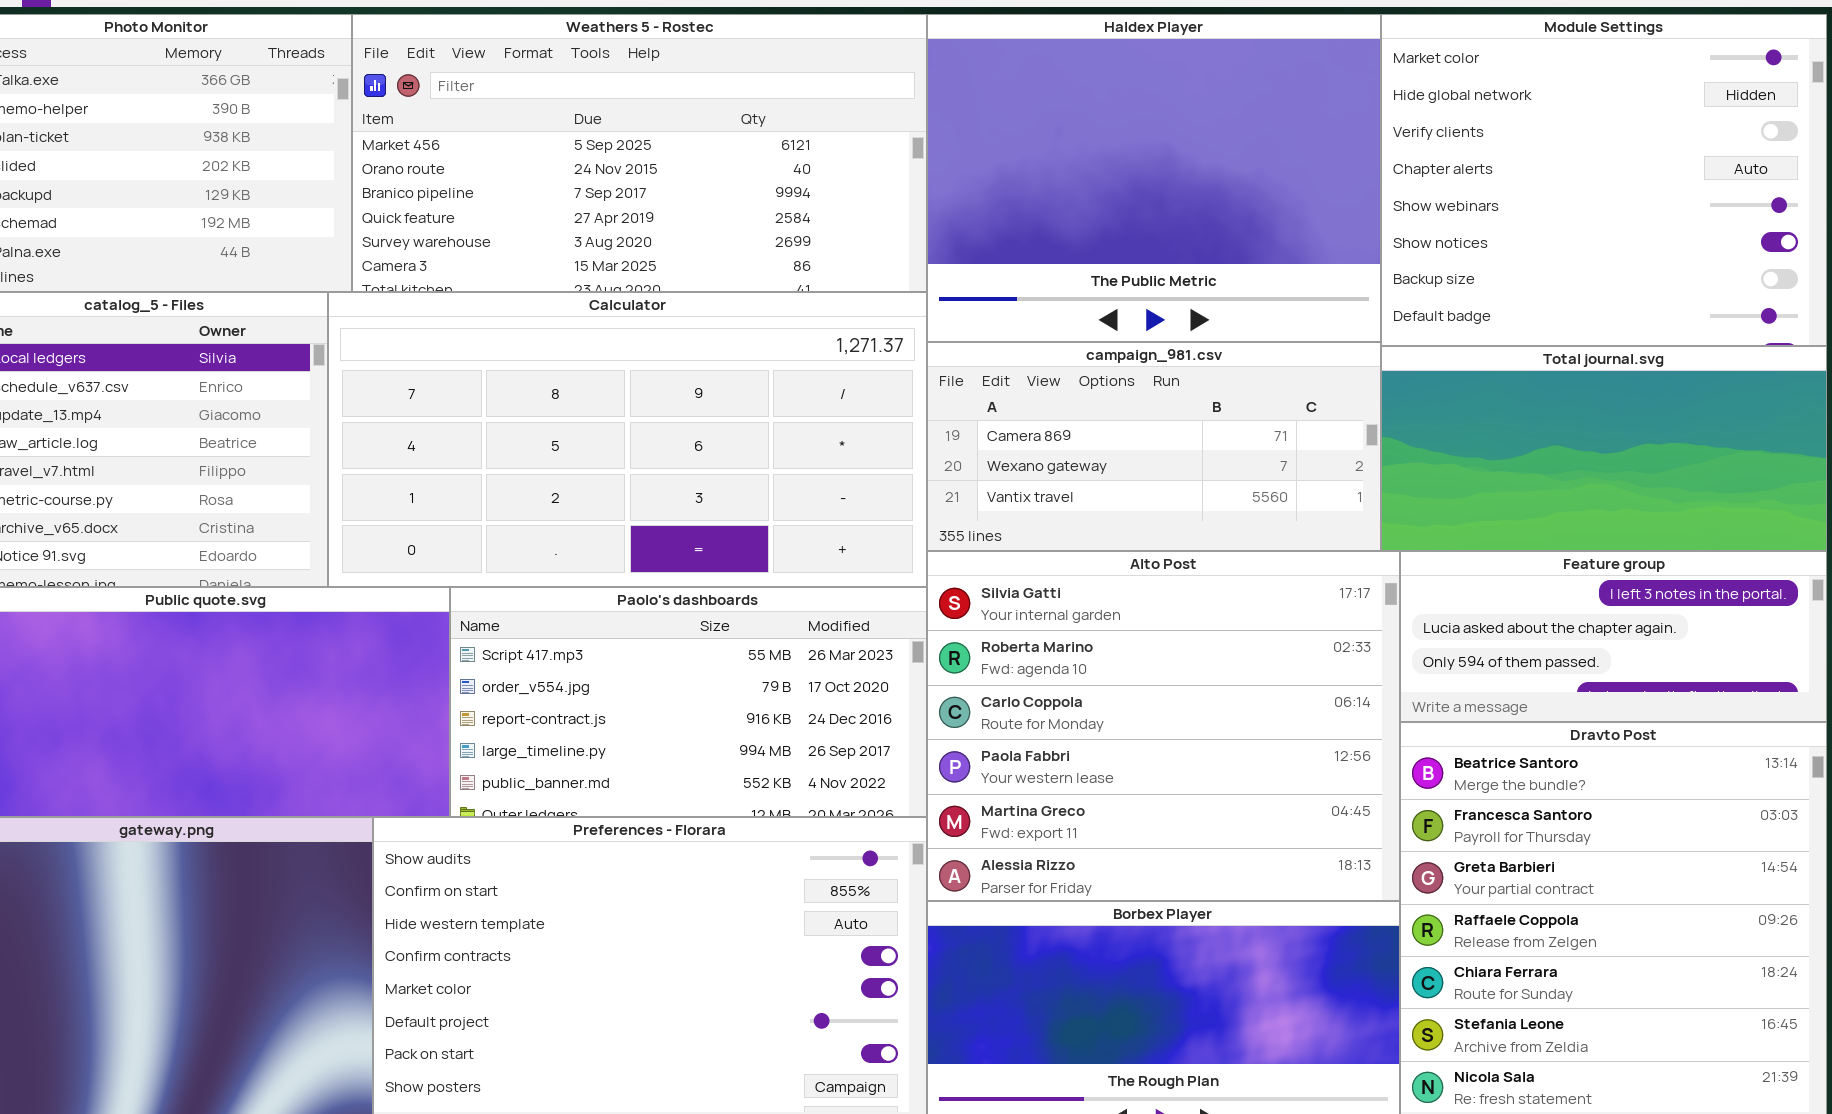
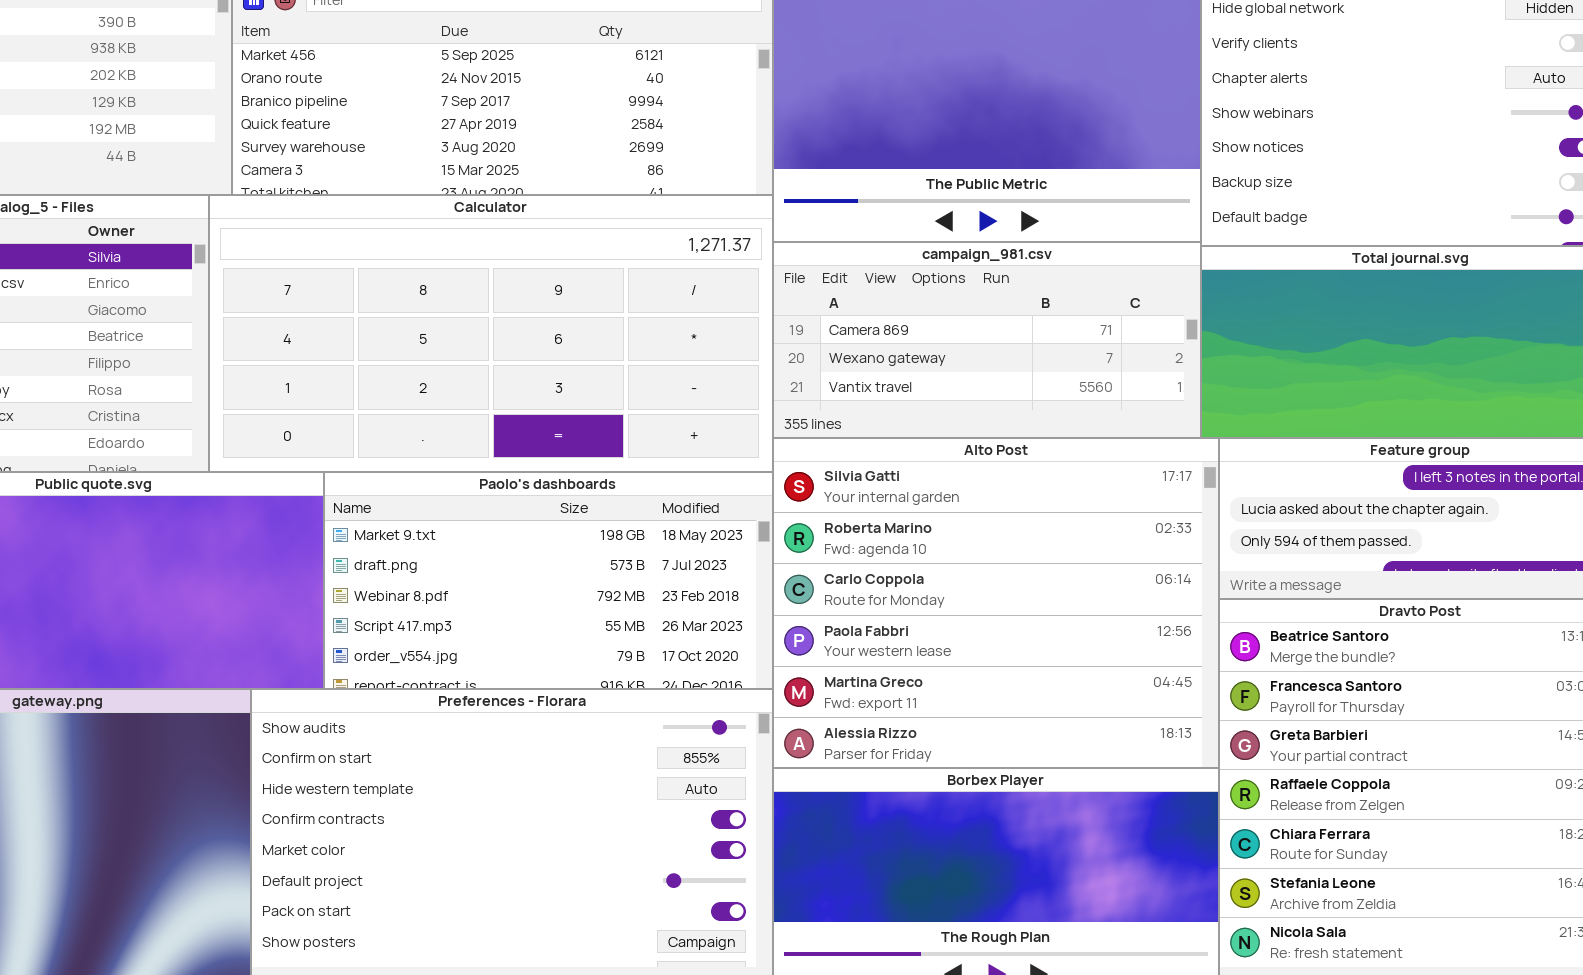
Paolo's dashboards: [450,587,927,817] -> [324,472,773,689], scrolled up 3 rows

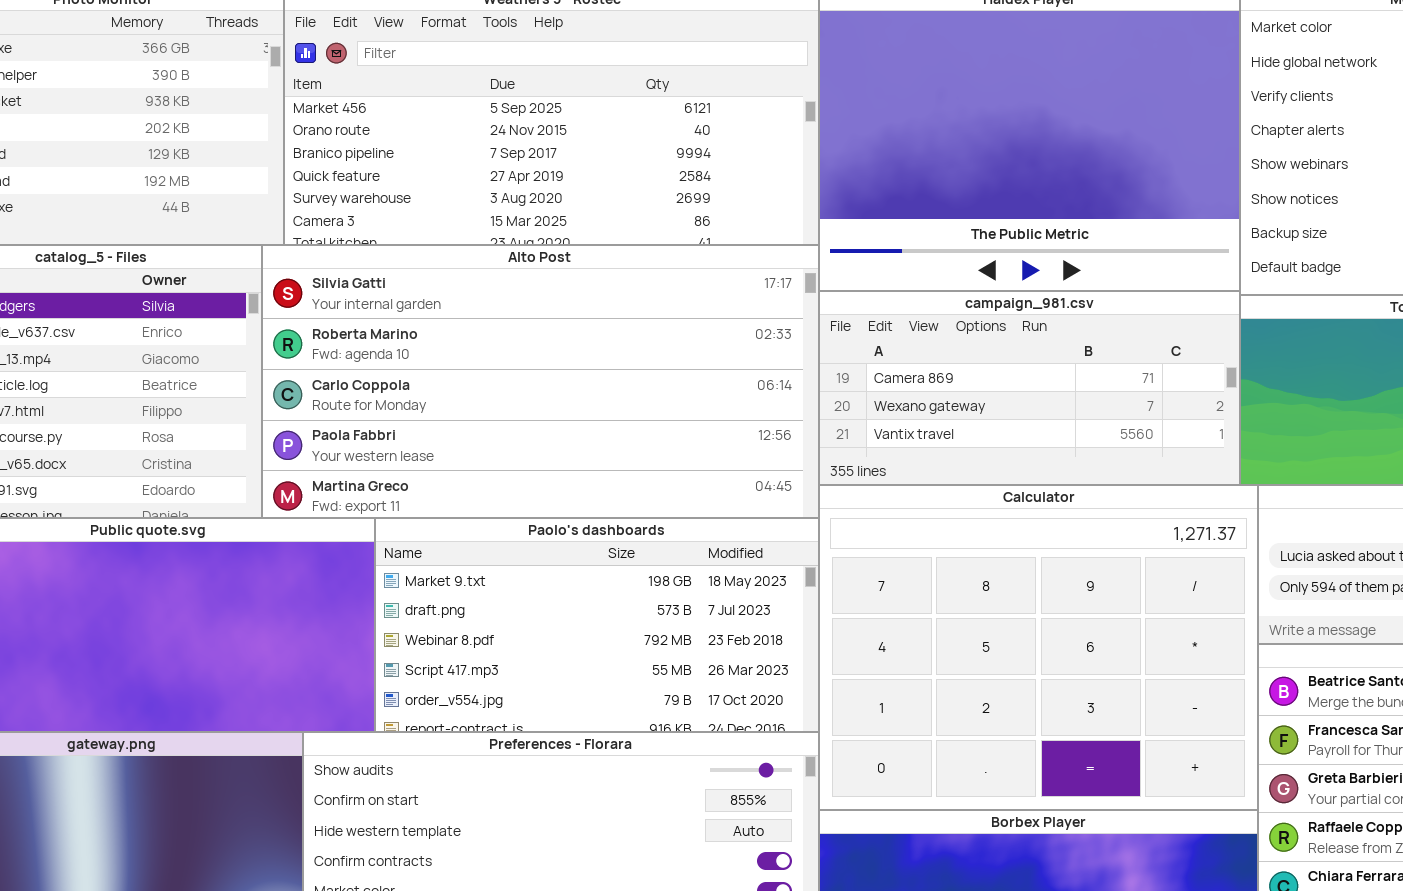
Calculator: [209,195,773,472] -> [819,485,1258,810], moved, resized
Alto Post: [773,438,1219,768] -> [262,245,819,518], moved, resized

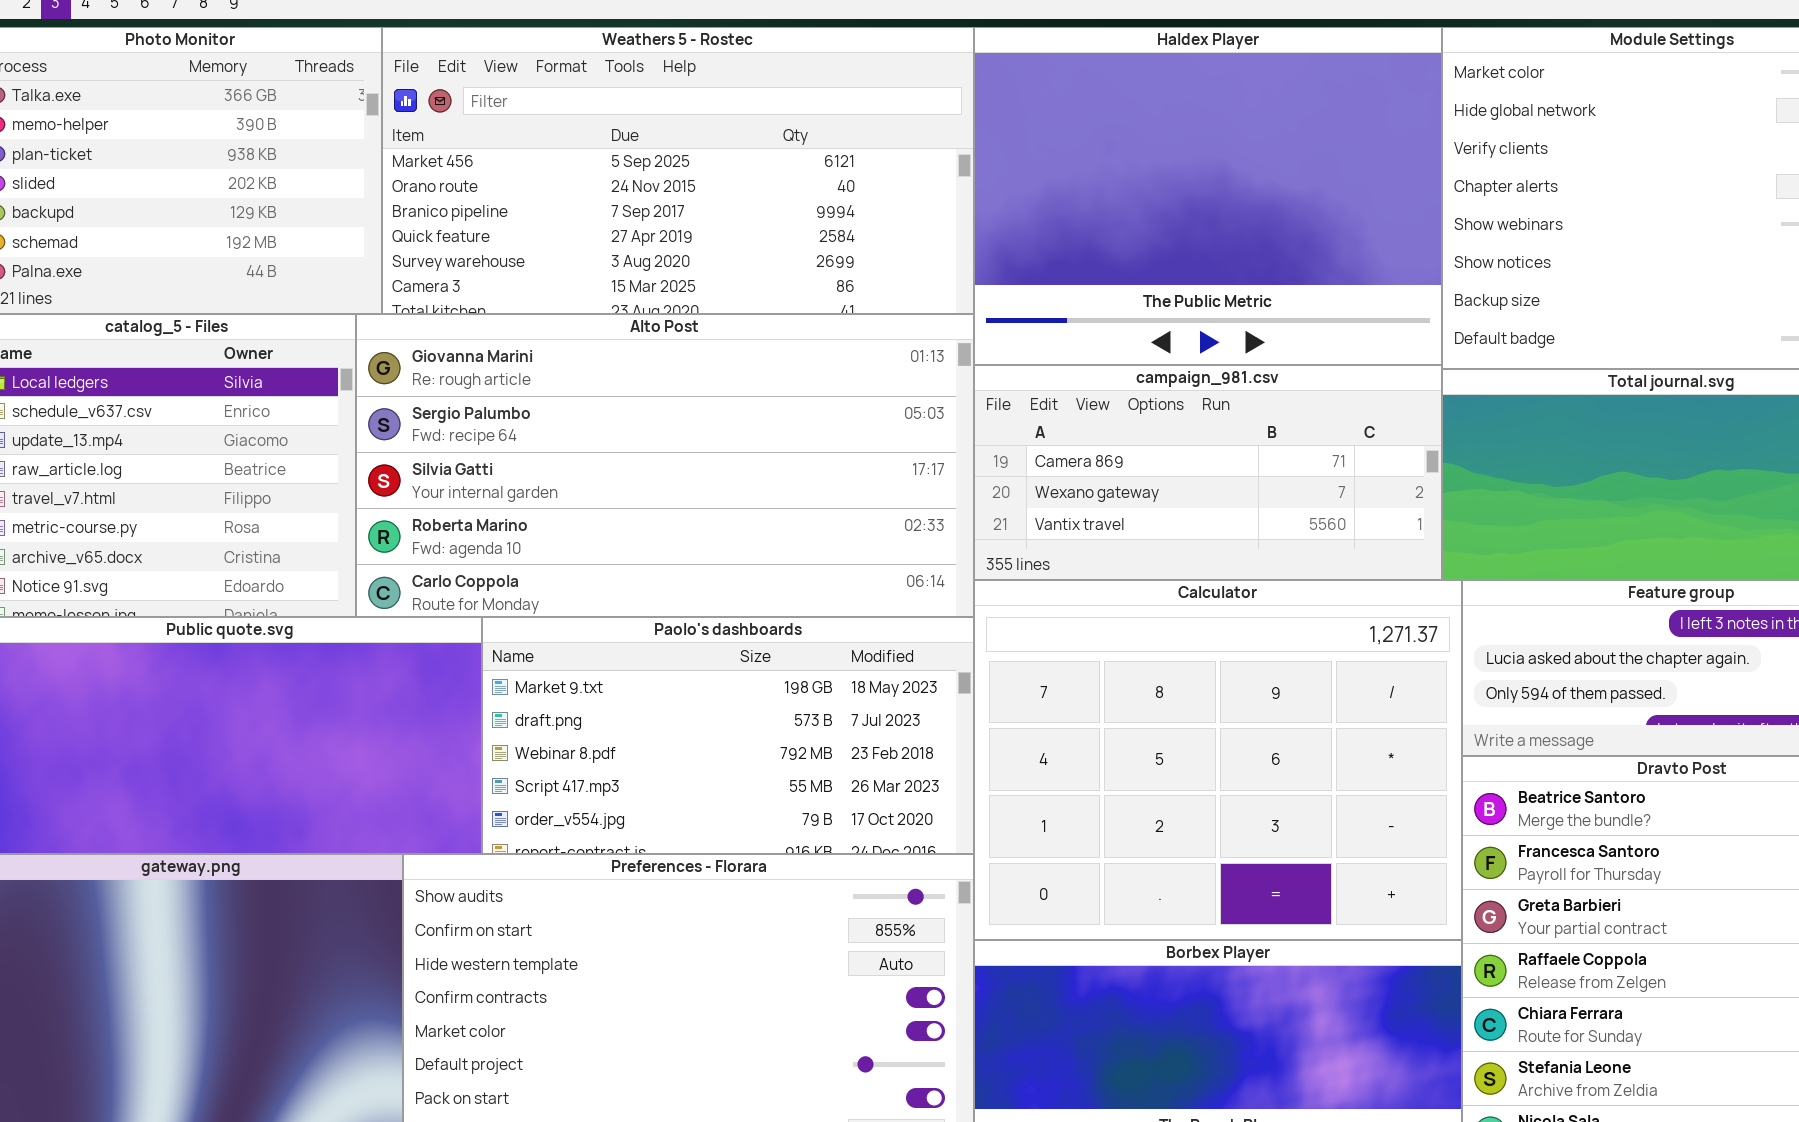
Alto Post: [262,245,819,518] -> [356,314,974,617], scrolled up 2 rows

